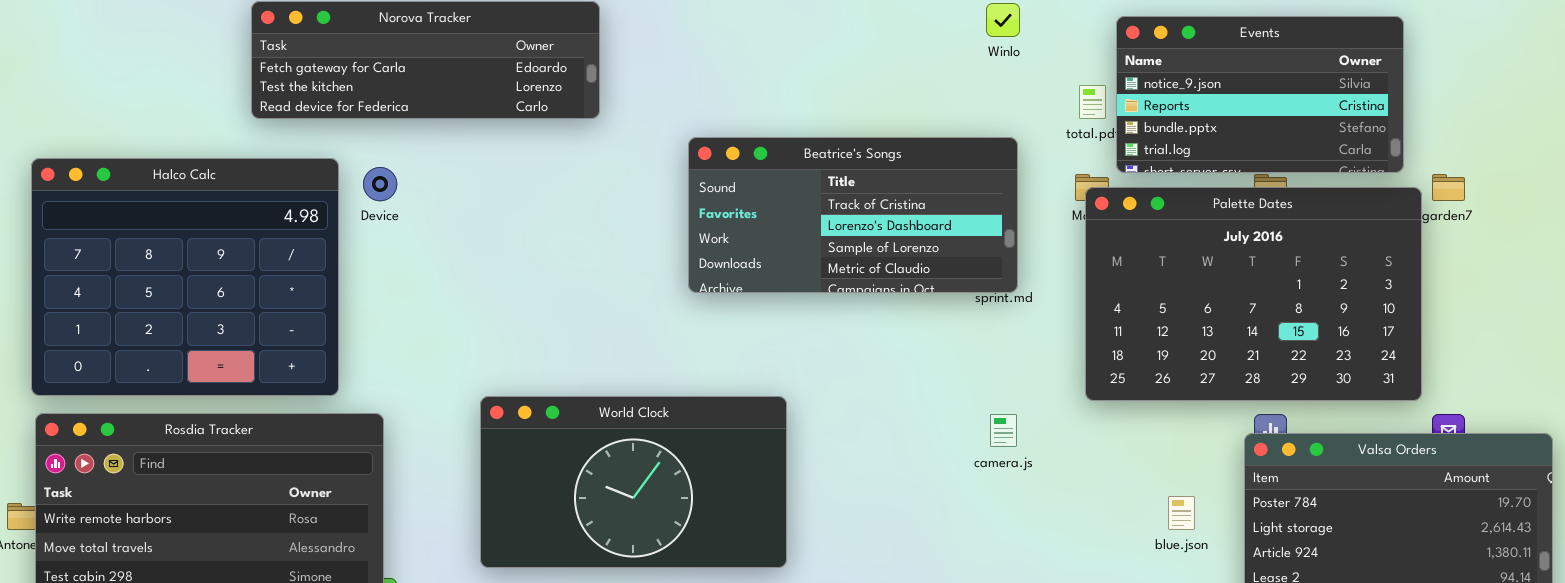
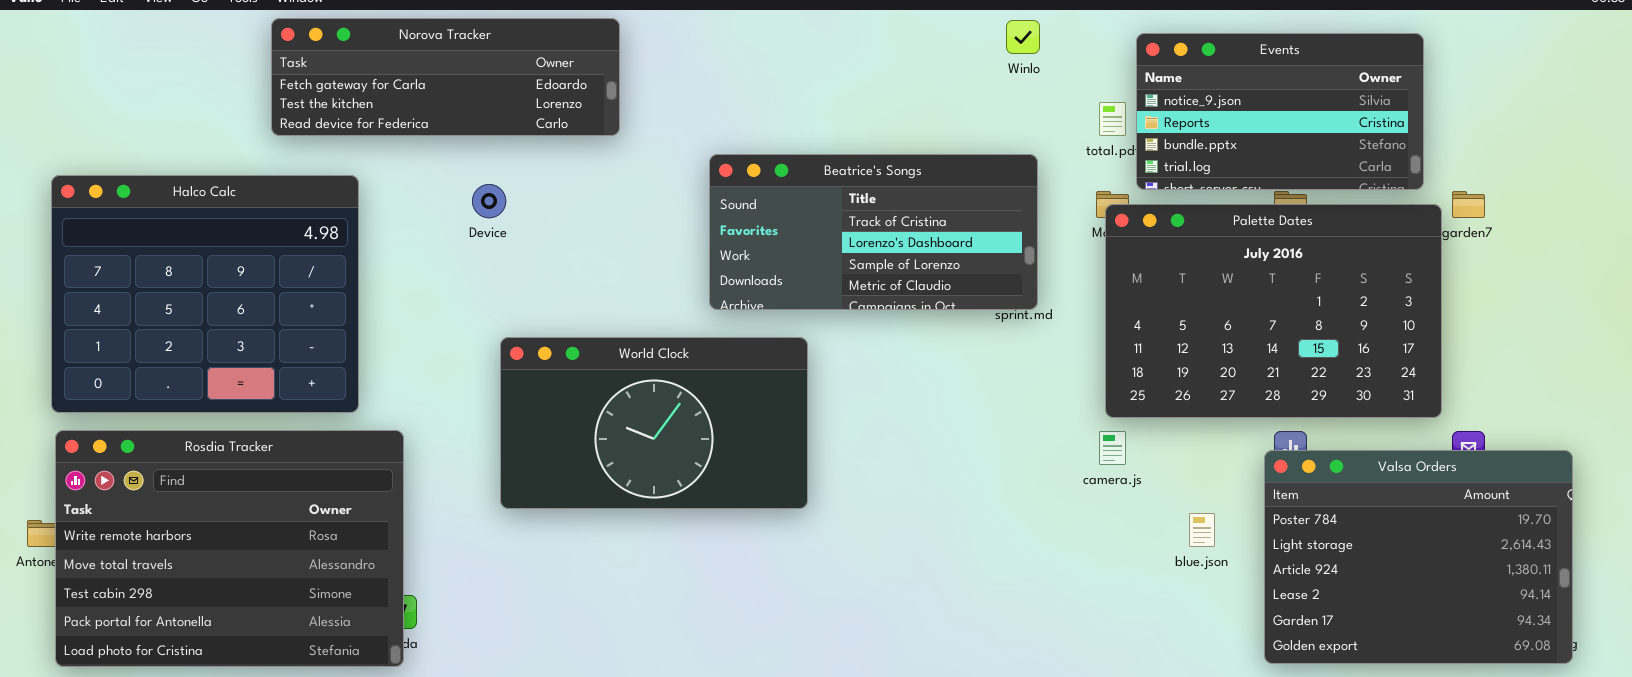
Device: [363,167,397,201] -> [472,184,506,218], moved
World Clock: [480,396,787,568] -> [500,337,808,509], moved
camera.js: [990,414,1017,447] -> [1099,431,1126,465], moved

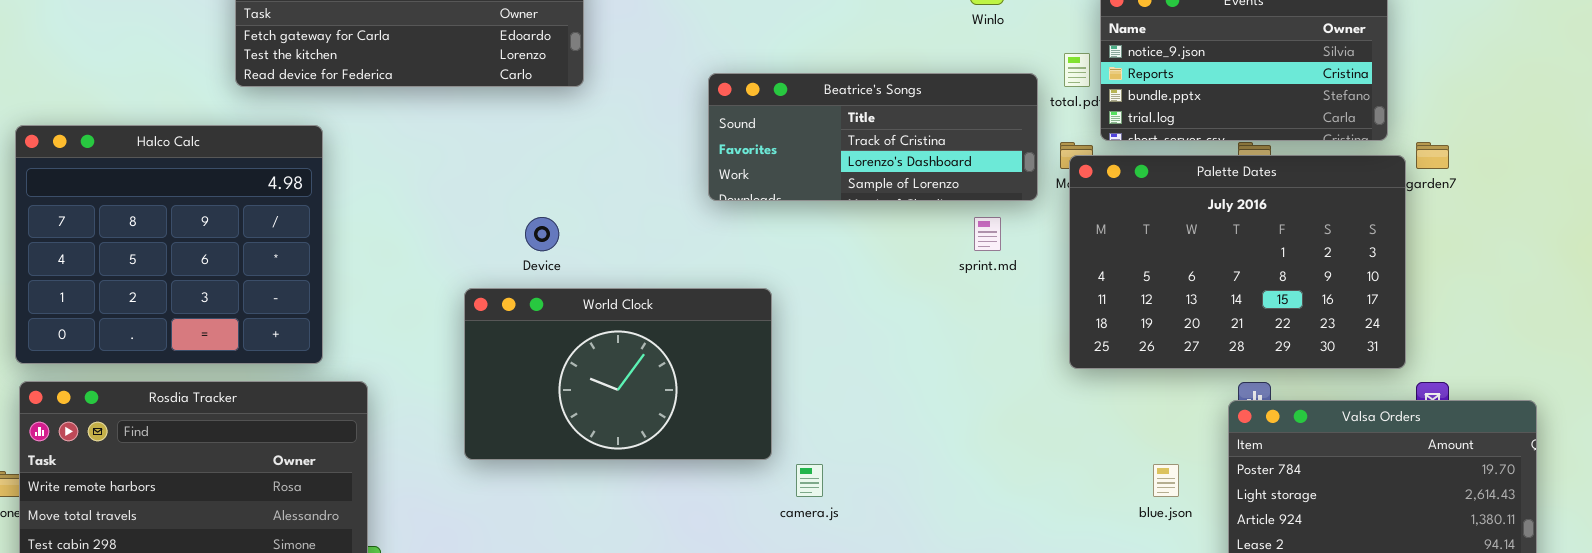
Beatrice's Songs: [709,154,1038,310] -> [708,73,1038,201], moved, resized
Device: [472,184,506,218] -> [525,217,559,251], moved
camera.js: [1099,431,1126,465] -> [796,464,823,497], moved

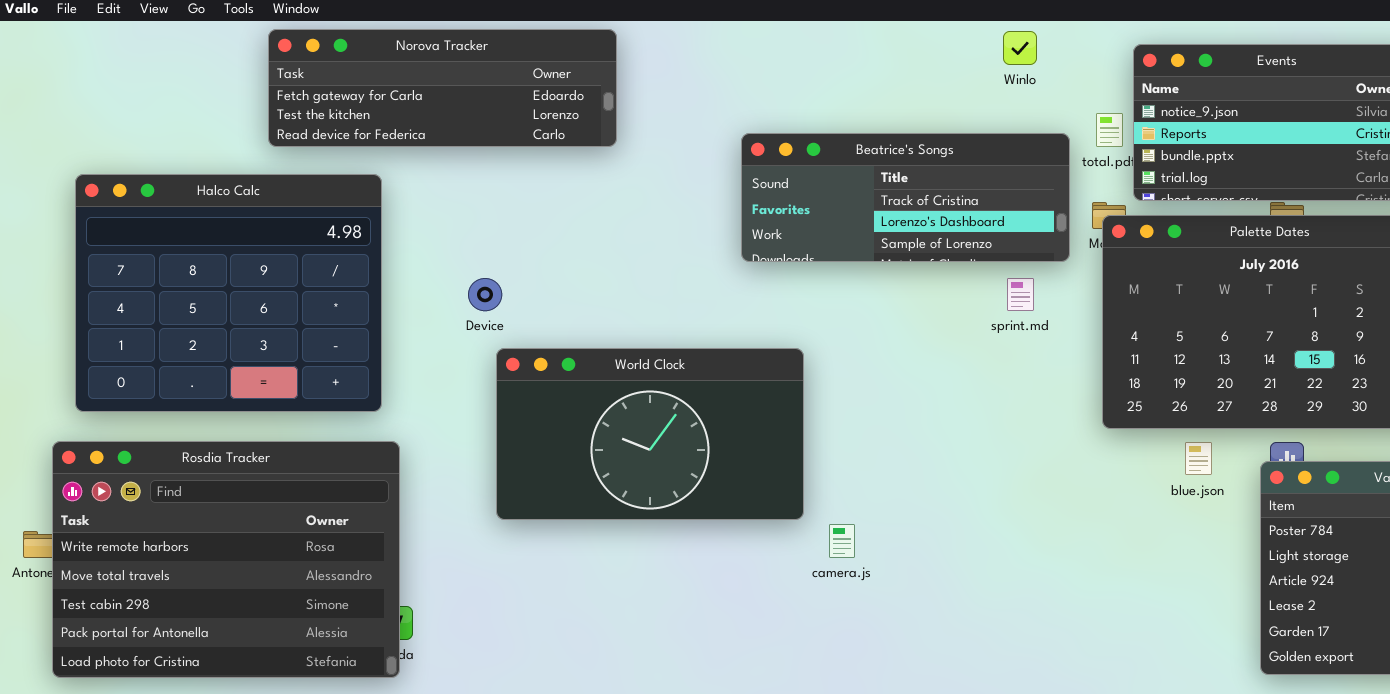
Halco Calc: [15,125,323,364] -> [75,174,382,412], moved
Device: [525,217,559,251] -> [468,278,502,311], moved
blue.json: [1153,464,1179,497] -> [1185,442,1212,475], moved

